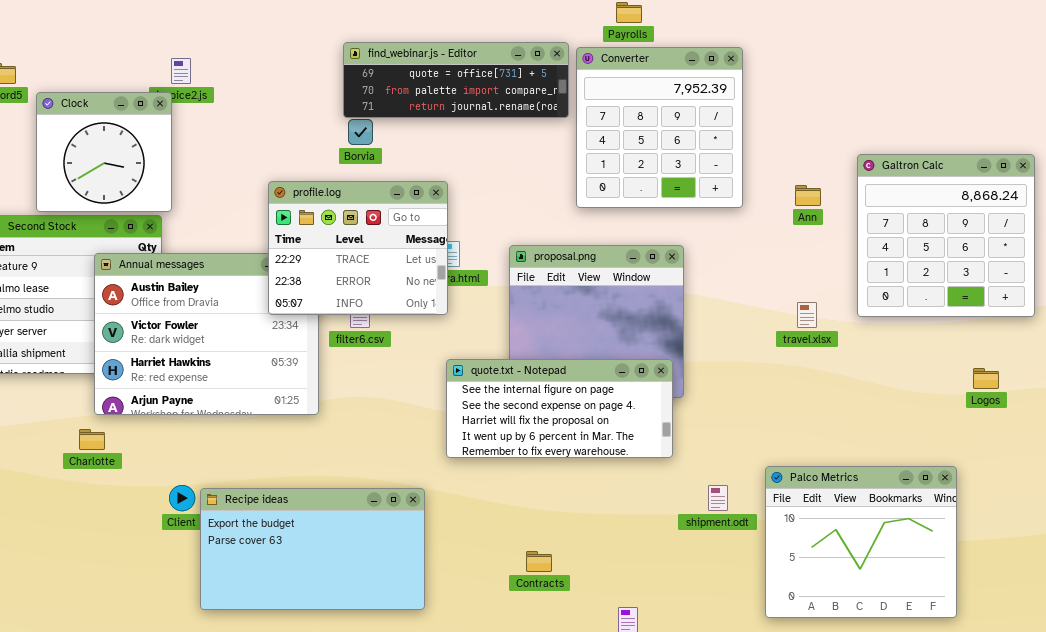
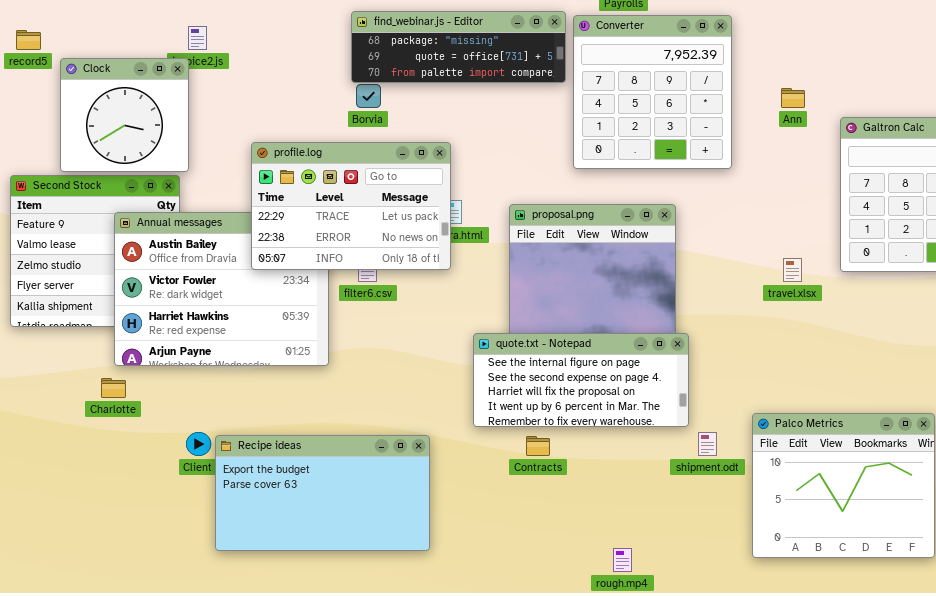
find_webinar.js - Editor: [343,42,569,118] -> [351,11,566,83], scrolled up 1 row
profile.log: [268,181,448,315] -> [251,142,451,270], resized
Ann: [795,185,821,206] -> [781,88,805,108], moved
quote.txt - Notepad: [446,359,673,458] -> [473,333,689,427], moved
Contracts: [526,551,552,572] -> [526,436,550,456], moved

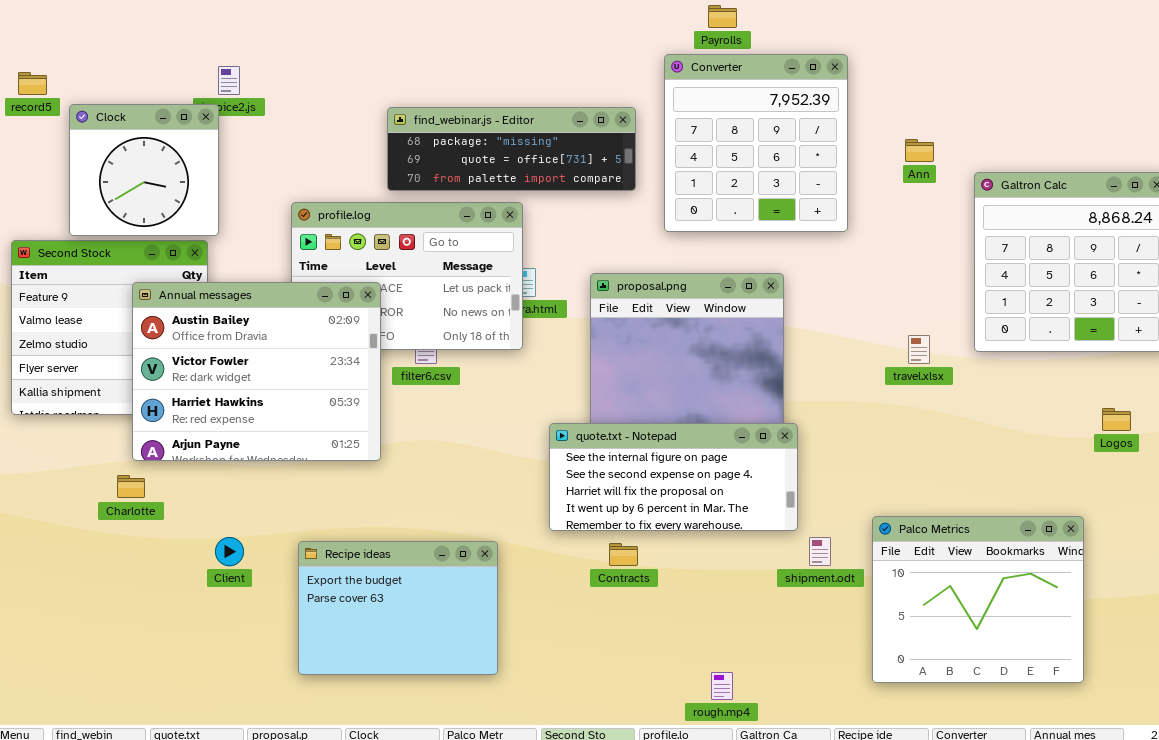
find_webinar.js - Editor: [351,11,566,83] -> [387,107,636,191], moved
Annual messages: [114,212,329,366] -> [132,282,381,461], raised
Recipe ideas: [215,435,430,551] -> [298,541,498,675], resized

